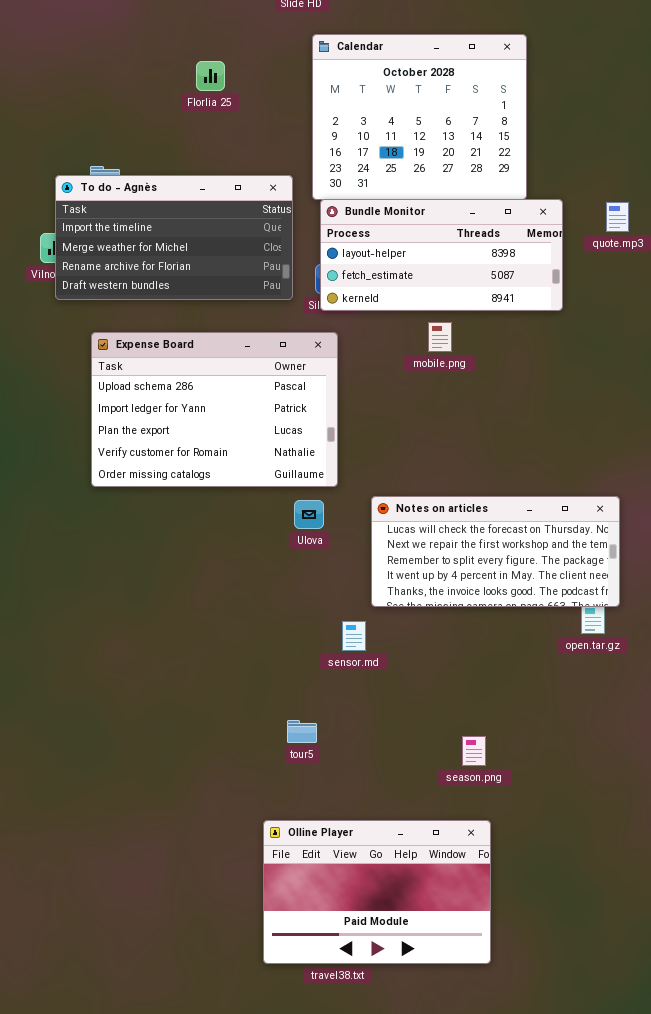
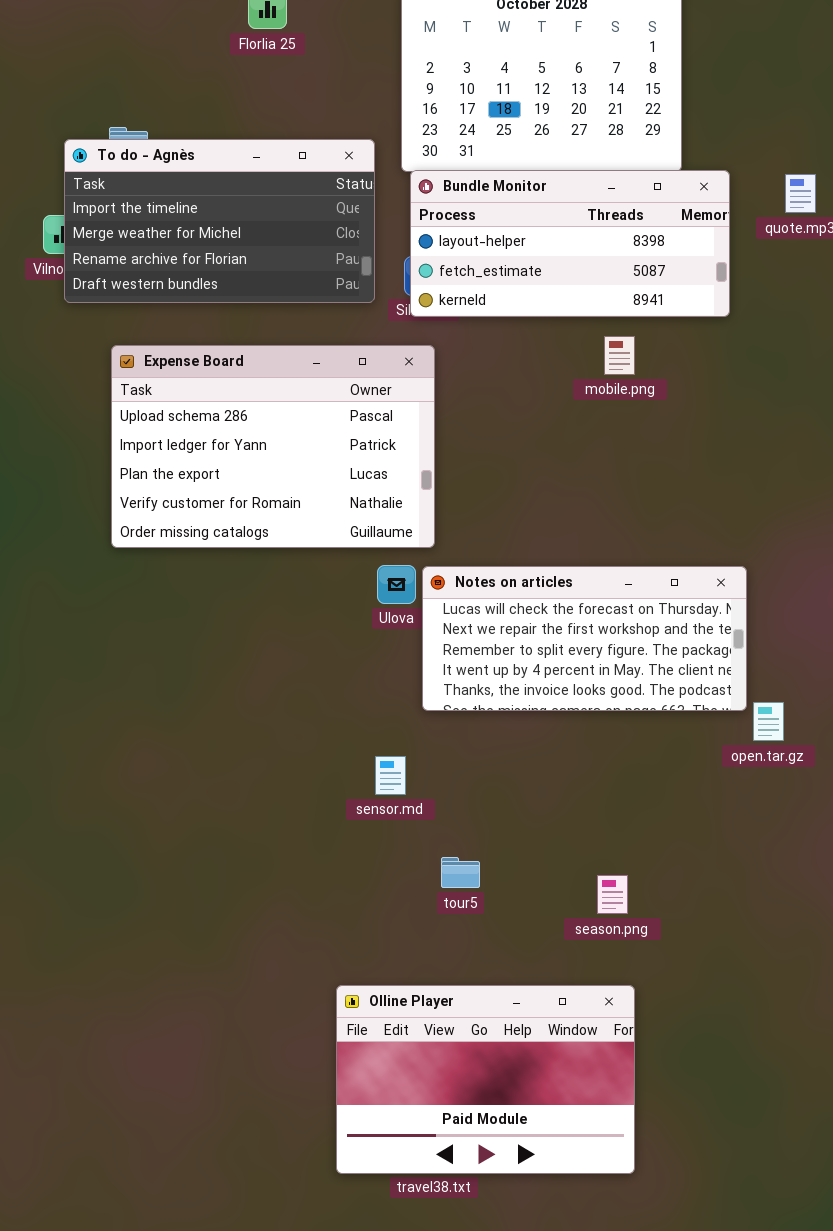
mobile.png: [428,322,452,352] -> [604,336,635,375], moved
Notes on articles: [371,496,620,607] -> [422,566,747,711], moved
sensor.md: [342,621,366,651] -> [375,756,406,795], moved
tour5: [287,720,317,743] -> [441,857,480,888], moved

